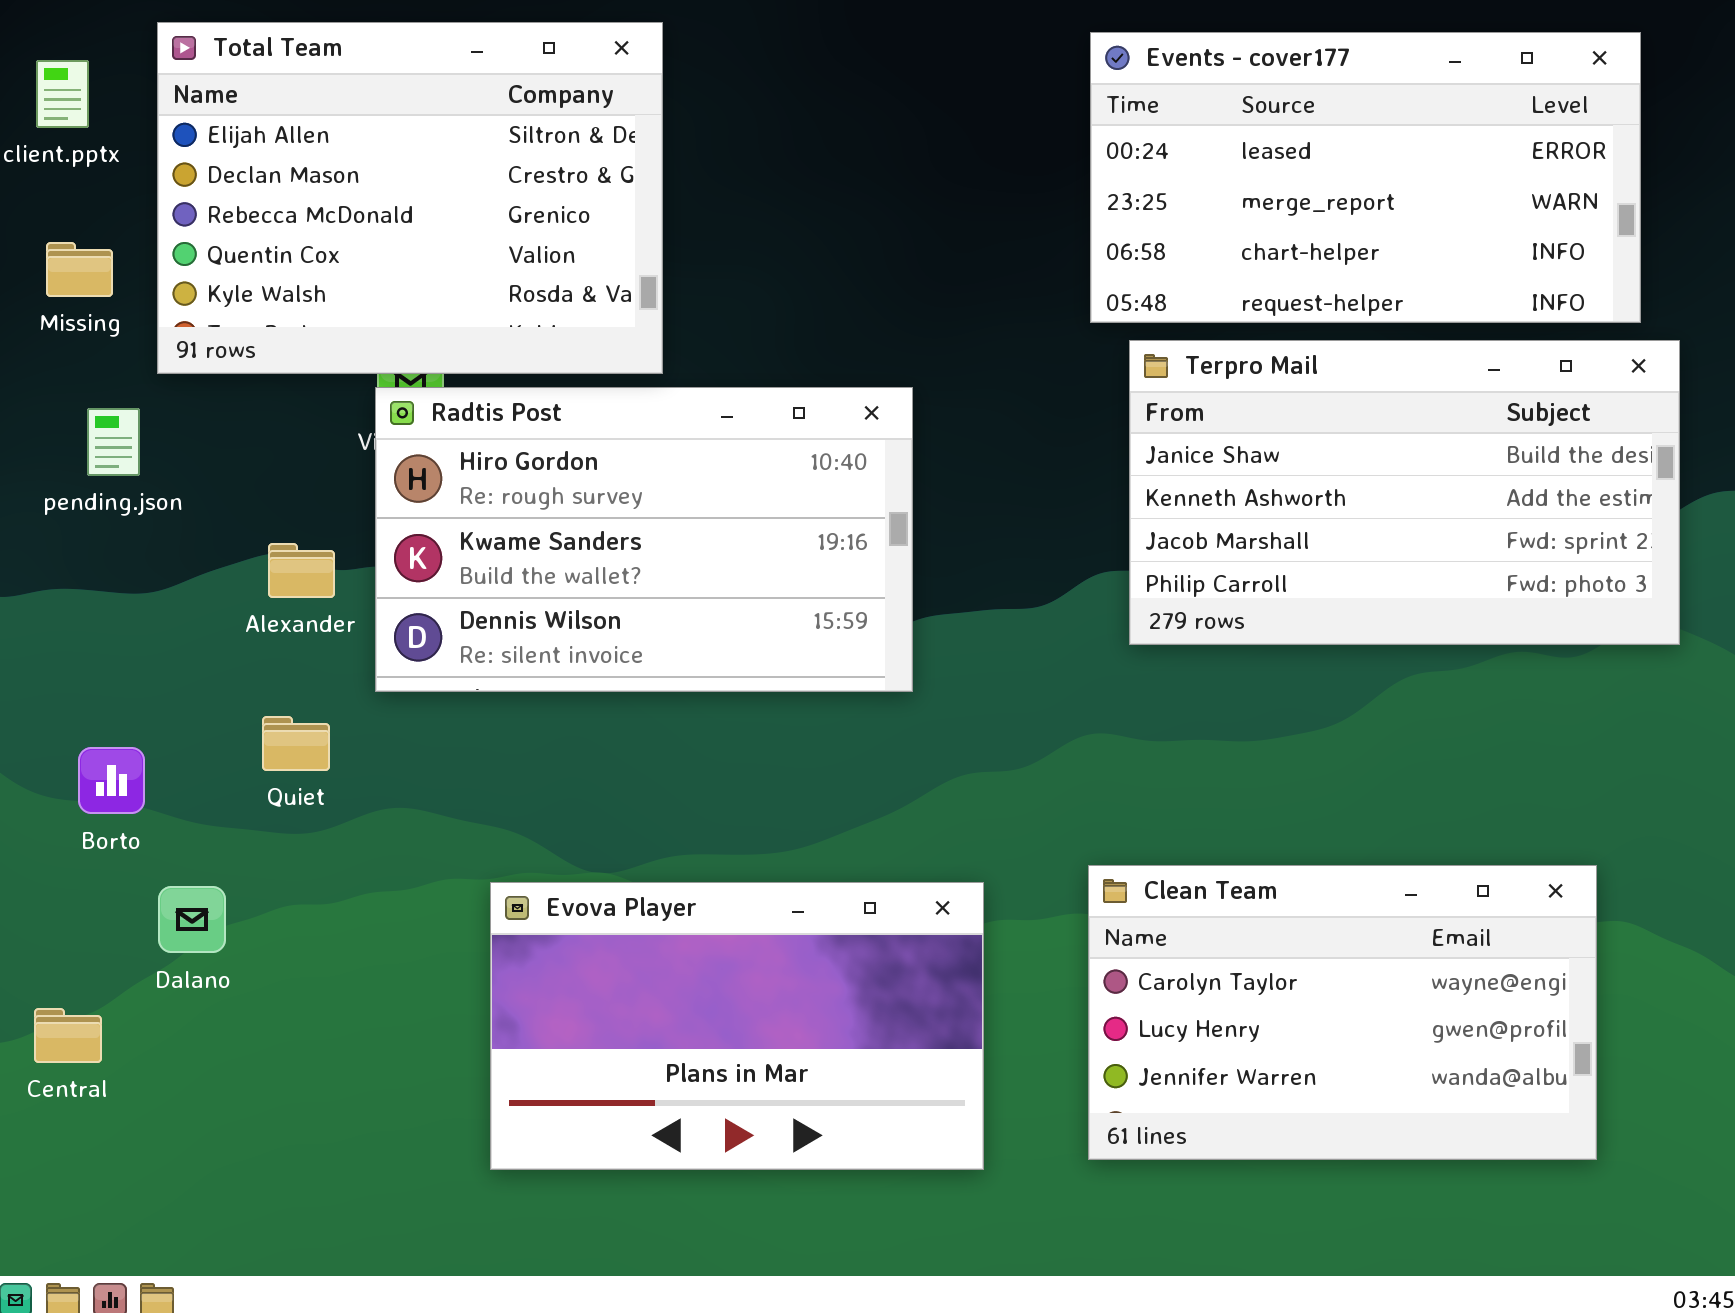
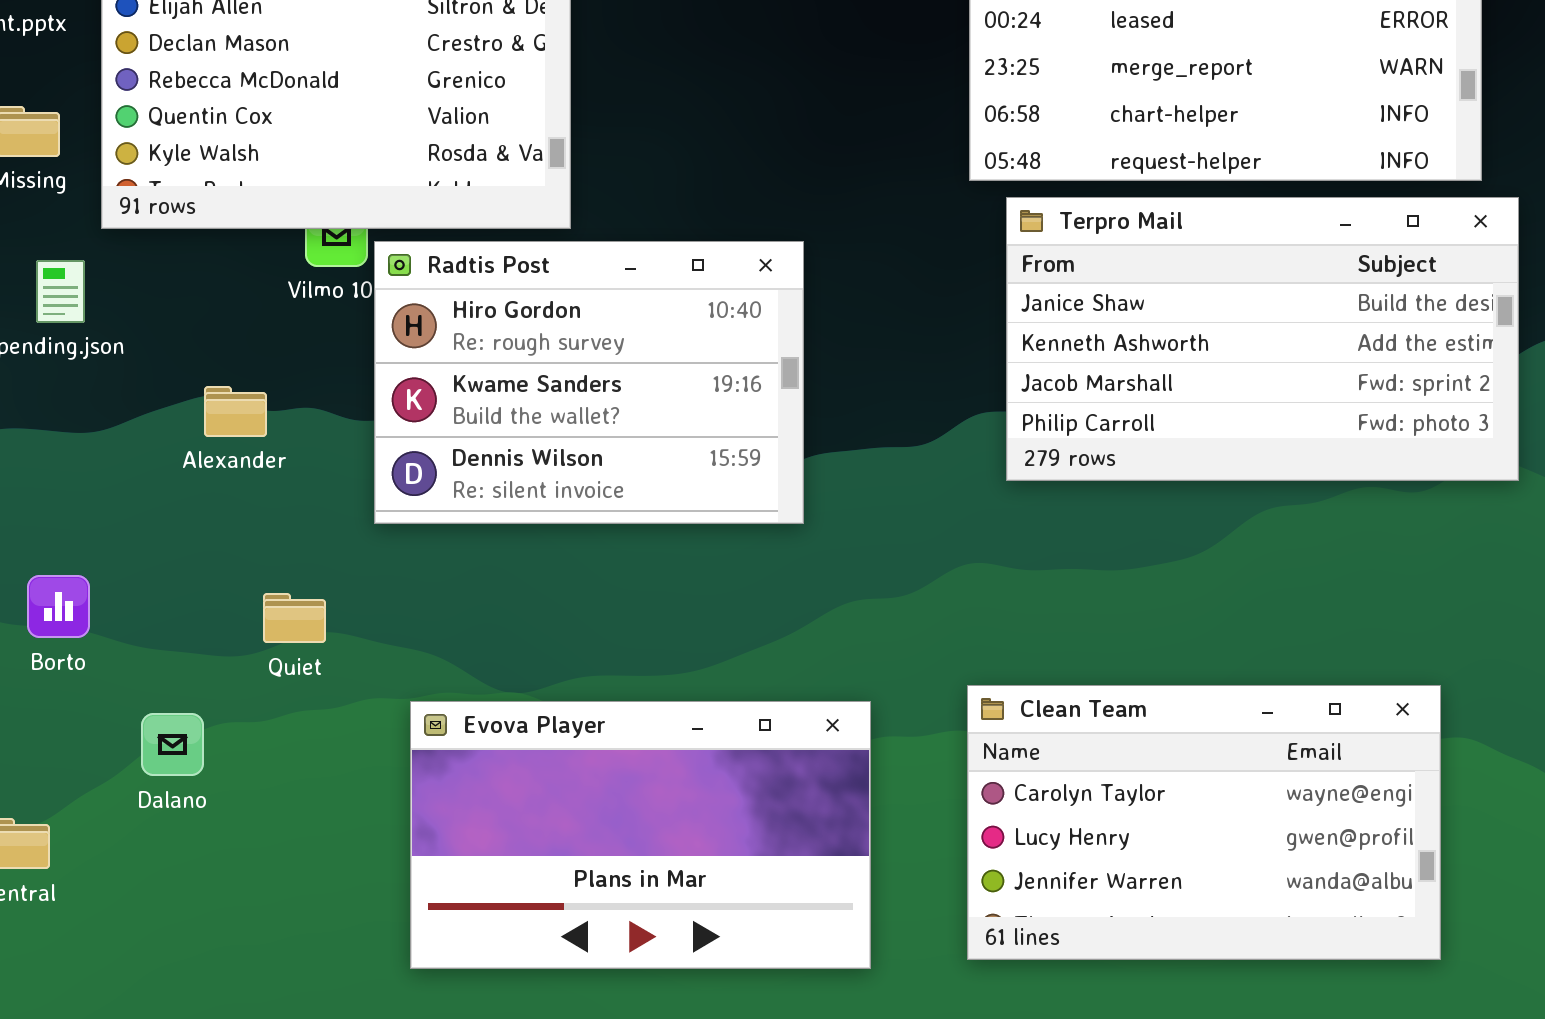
Radtis Post: [375,387,913,692] -> [374,241,804,524], resized
Quiet: [262,716,330,771] -> [263,593,326,643], moved
Dalano: [158,886,226,953] -> [141,713,204,776], moved

